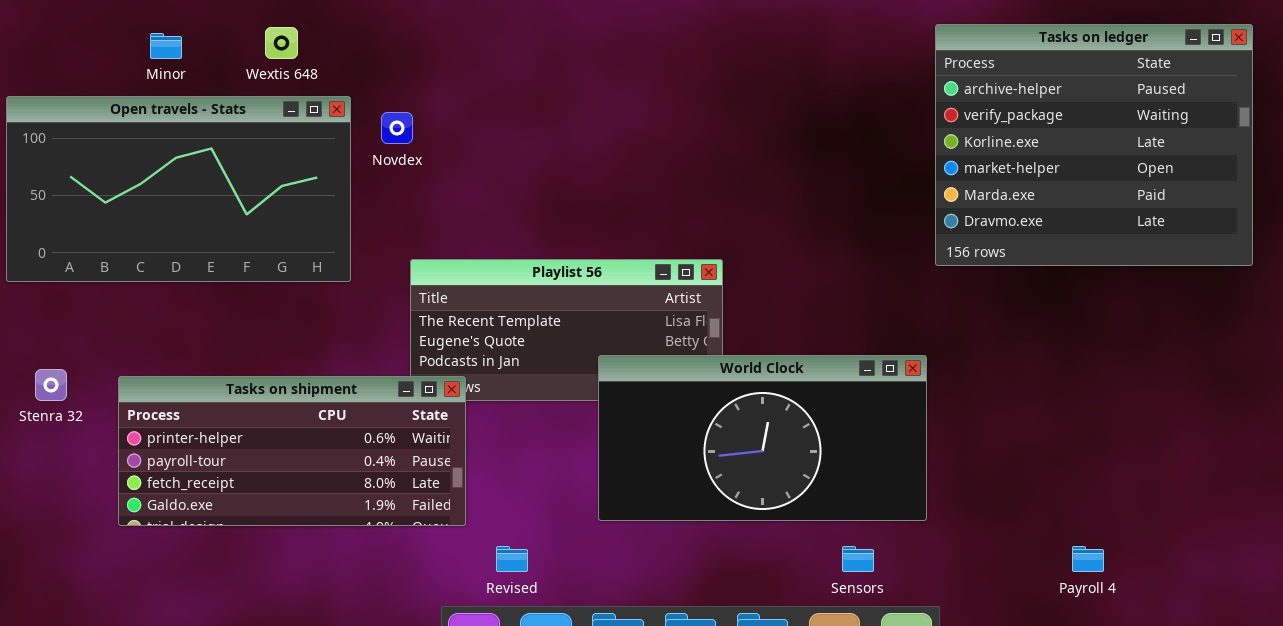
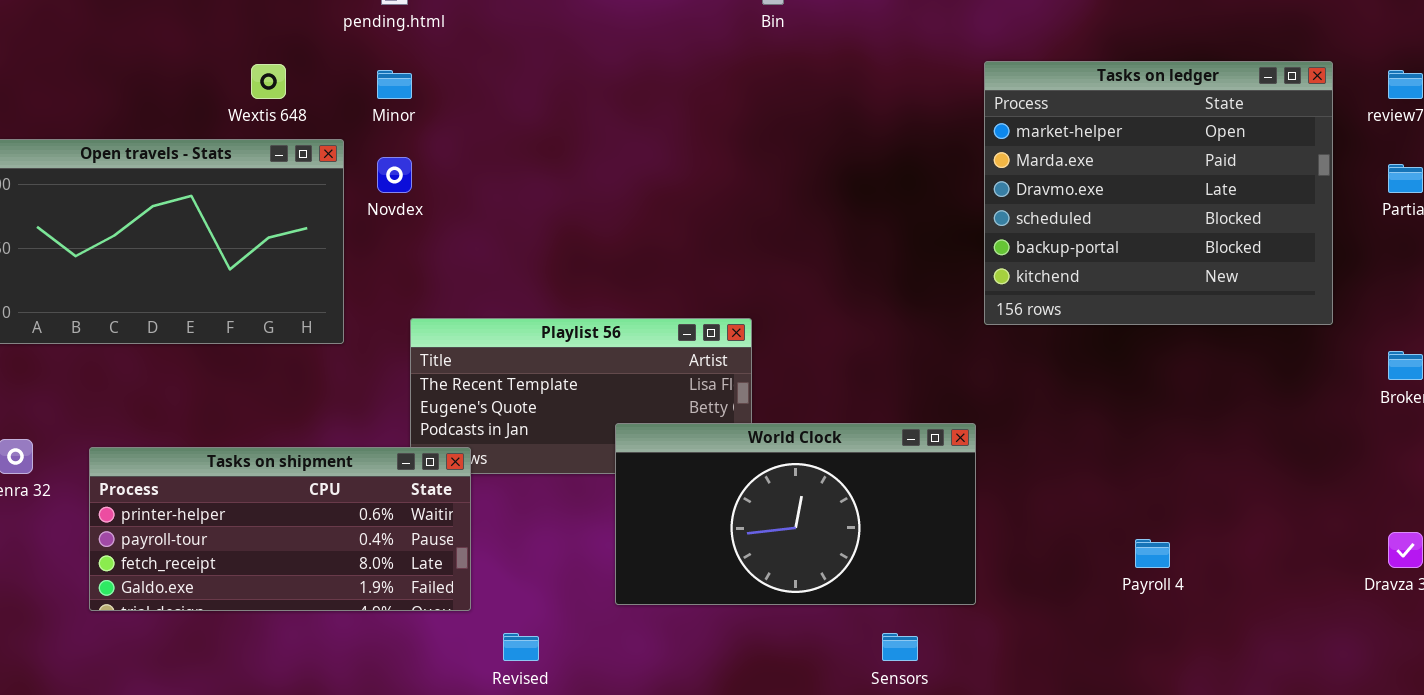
Tasks on ledger: [935,24,1253,266] -> [984,61,1333,325], scrolled down 3 rows
Minor: [150,33,182,59] -> [377,70,412,99], moved
Payroll 4: [1072,546,1104,572] -> [1135,539,1170,568], moved

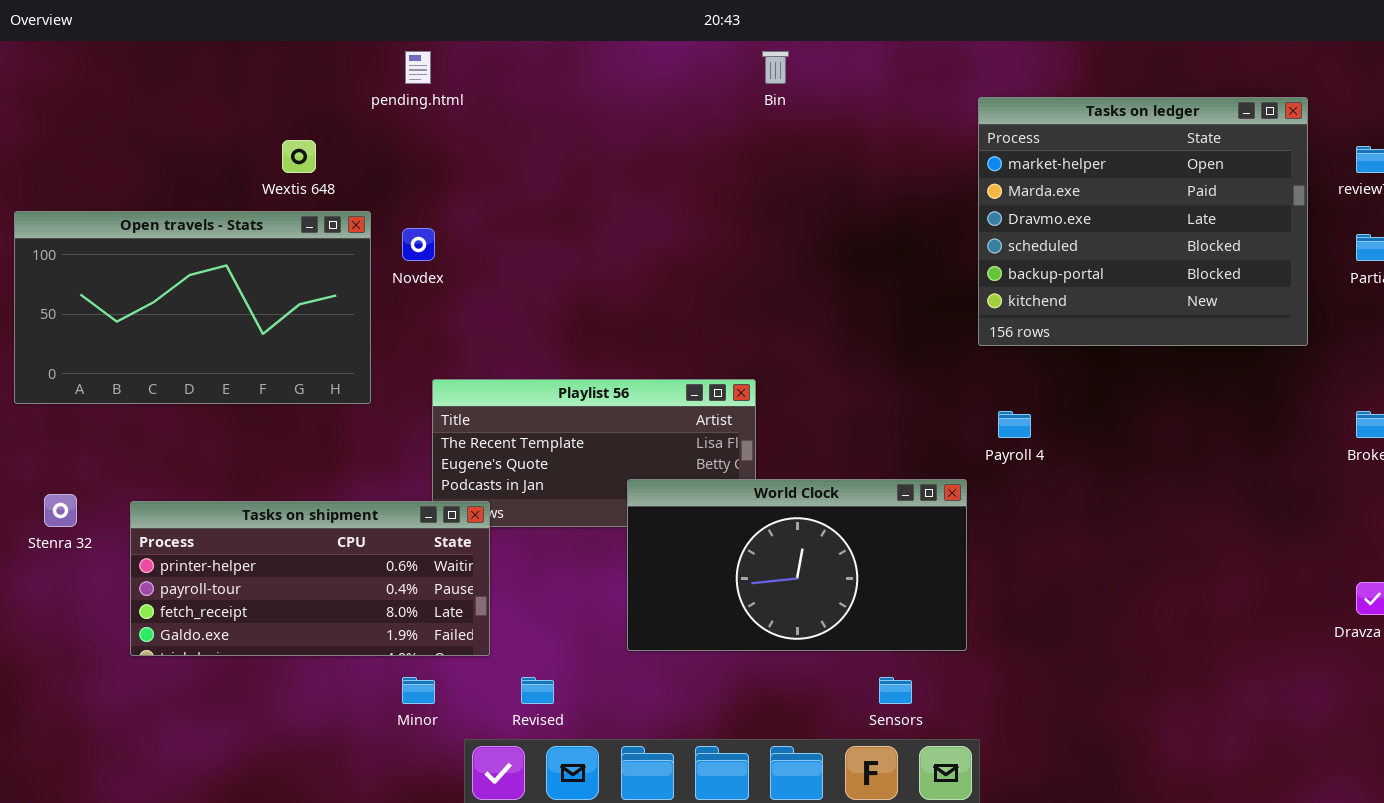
Tasks on ledger: [984,61,1333,325] -> [978,97,1308,346], moved
Minor: [377,70,412,99] -> [402,677,435,704], moved
Payroll 4: [1135,539,1170,568] -> [998,411,1031,438], moved

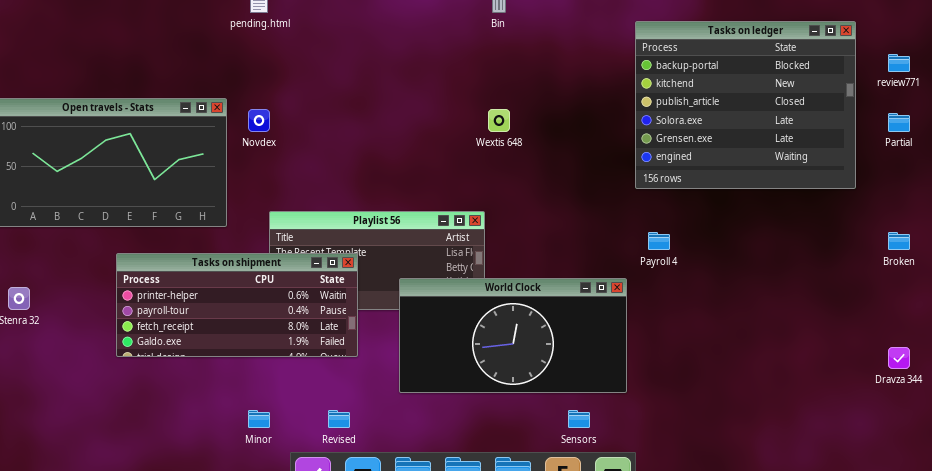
Tasks on ledger: [978,97,1308,346] -> [635,21,856,189], scrolled down 4 rows
Wextis 648: [282,140,316,173] -> [488,109,510,132], moved
Tasks on shipment: [130,501,490,656] -> [116,253,358,357], moved

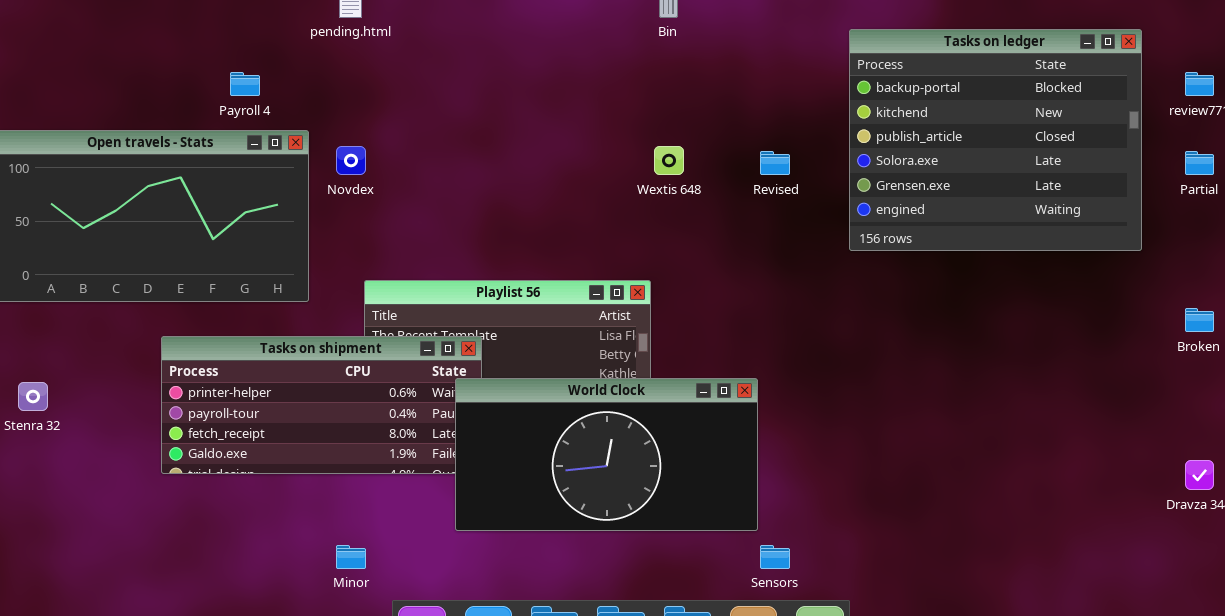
Payroll 4: [648,232,670,250] -> [230,72,260,96], moved
World Clock: [399,278,627,393] -> [455,378,758,531], moved
Revised: [328,410,350,428] -> [760,151,790,175], moved

